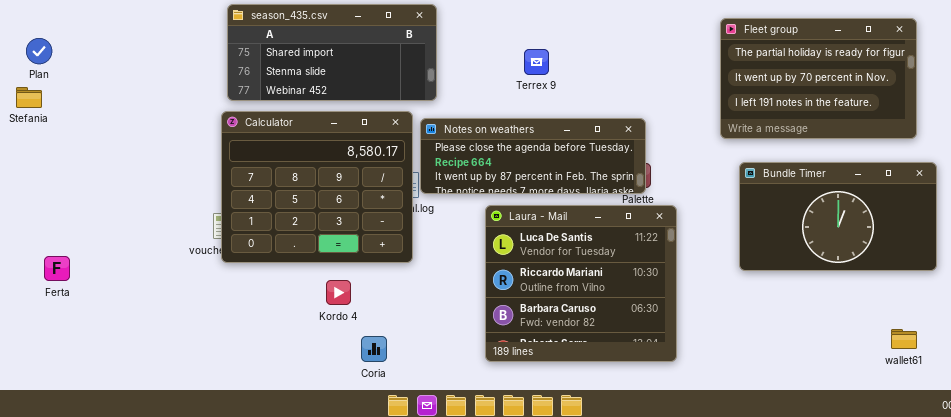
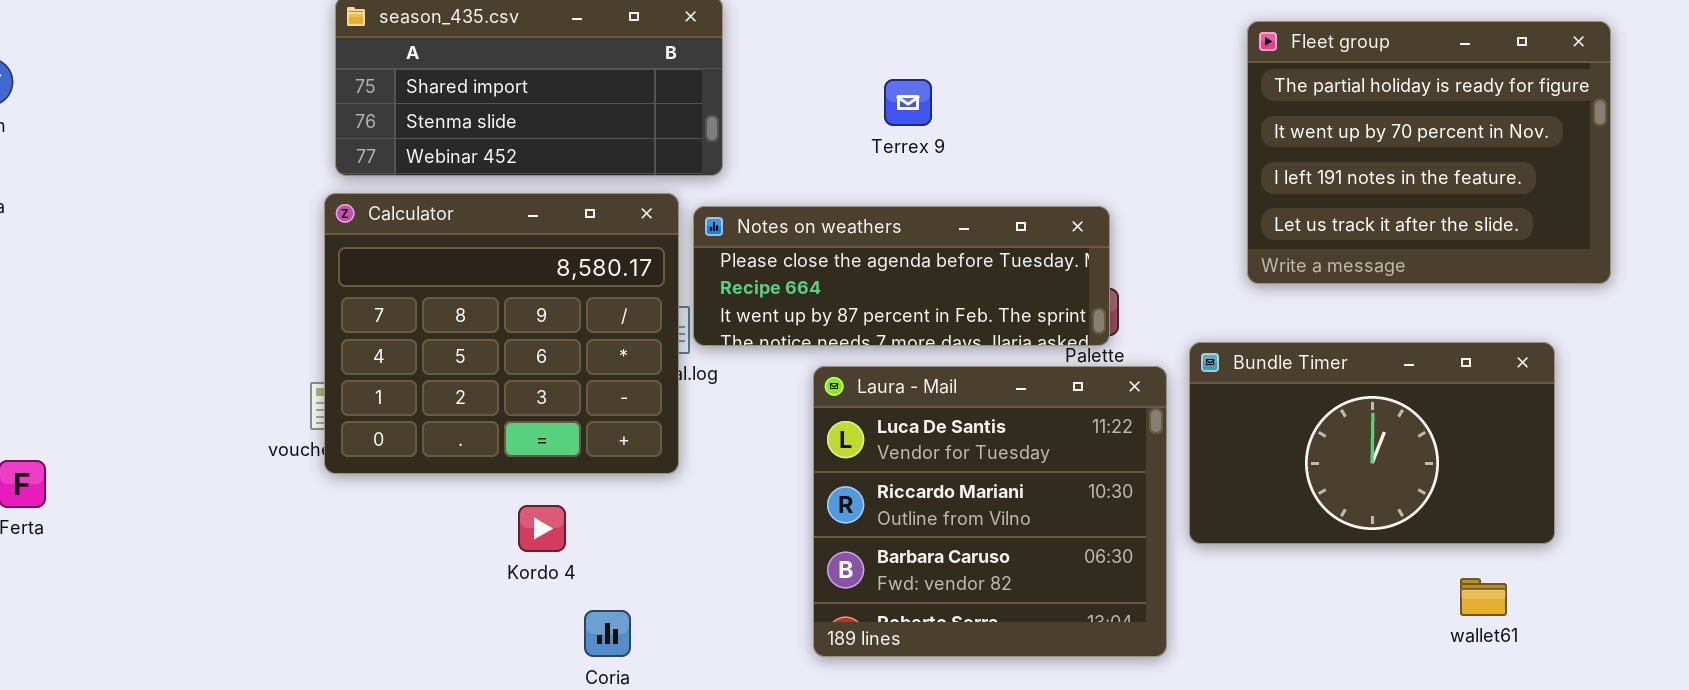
Fleet group: [720,18,917,139] -> [1247,21,1611,284], resized
Bundle Timer: [739,162,937,271] -> [1189,342,1555,544], moved
wallet61: [891,329,917,349] -> [1460,578,1507,616], moved

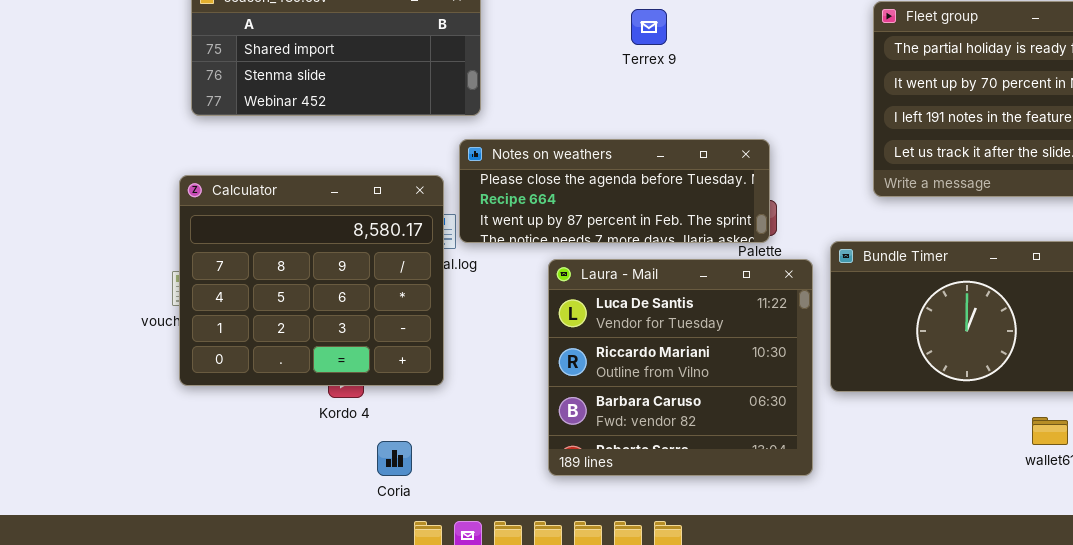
Terrex 9: [884,79,932,126] -> [631,9,667,45], moved
Calculator: [324,193,679,474] -> [179,175,444,386], moved

